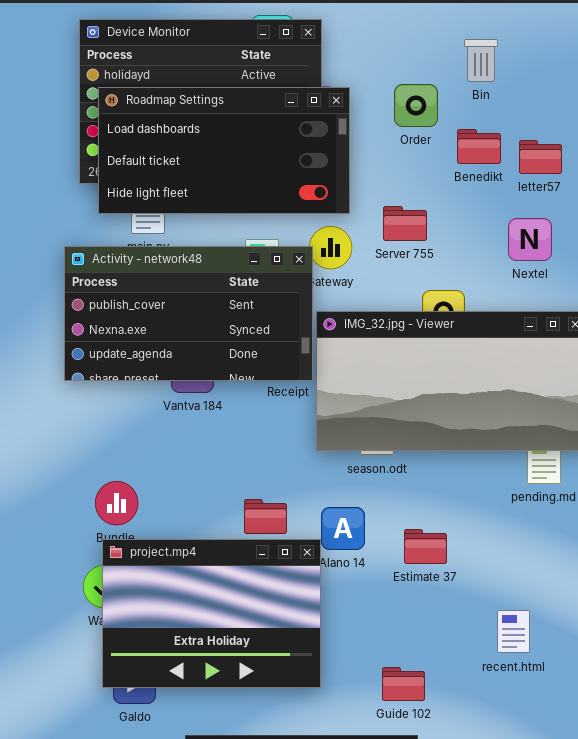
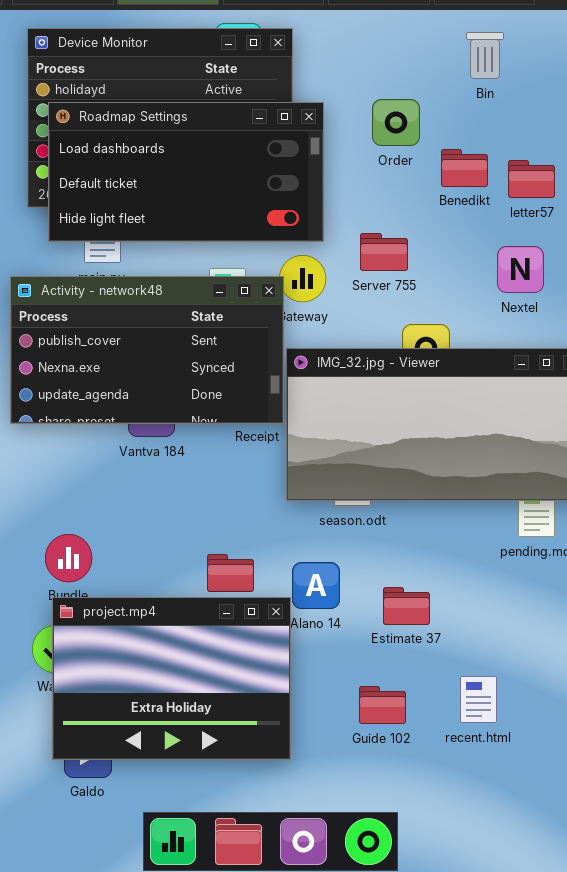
Bin: [464,39,498,82] -> [466,32,504,79], moved
recent.html: [497,610,530,653] -> [460,676,497,723], moved
Guide 102: [382,667,425,701] -> [359,686,406,724], moved

